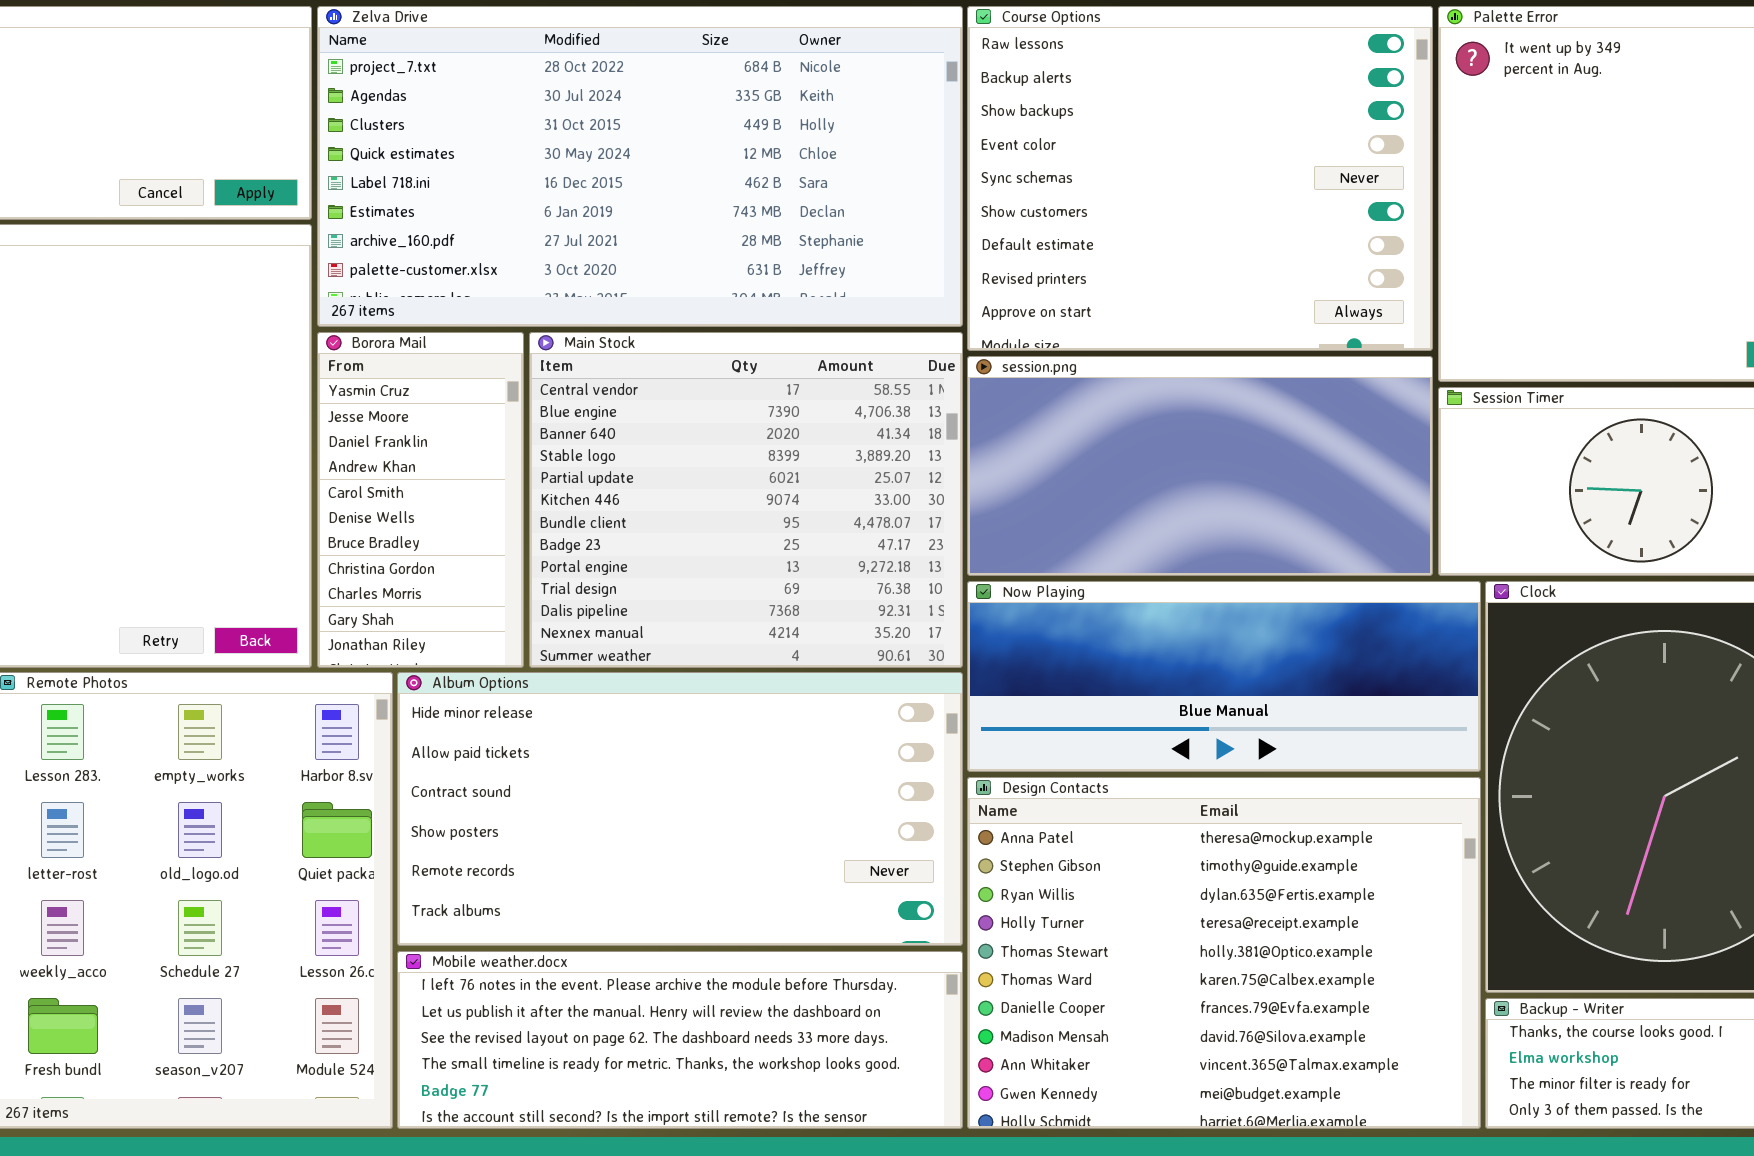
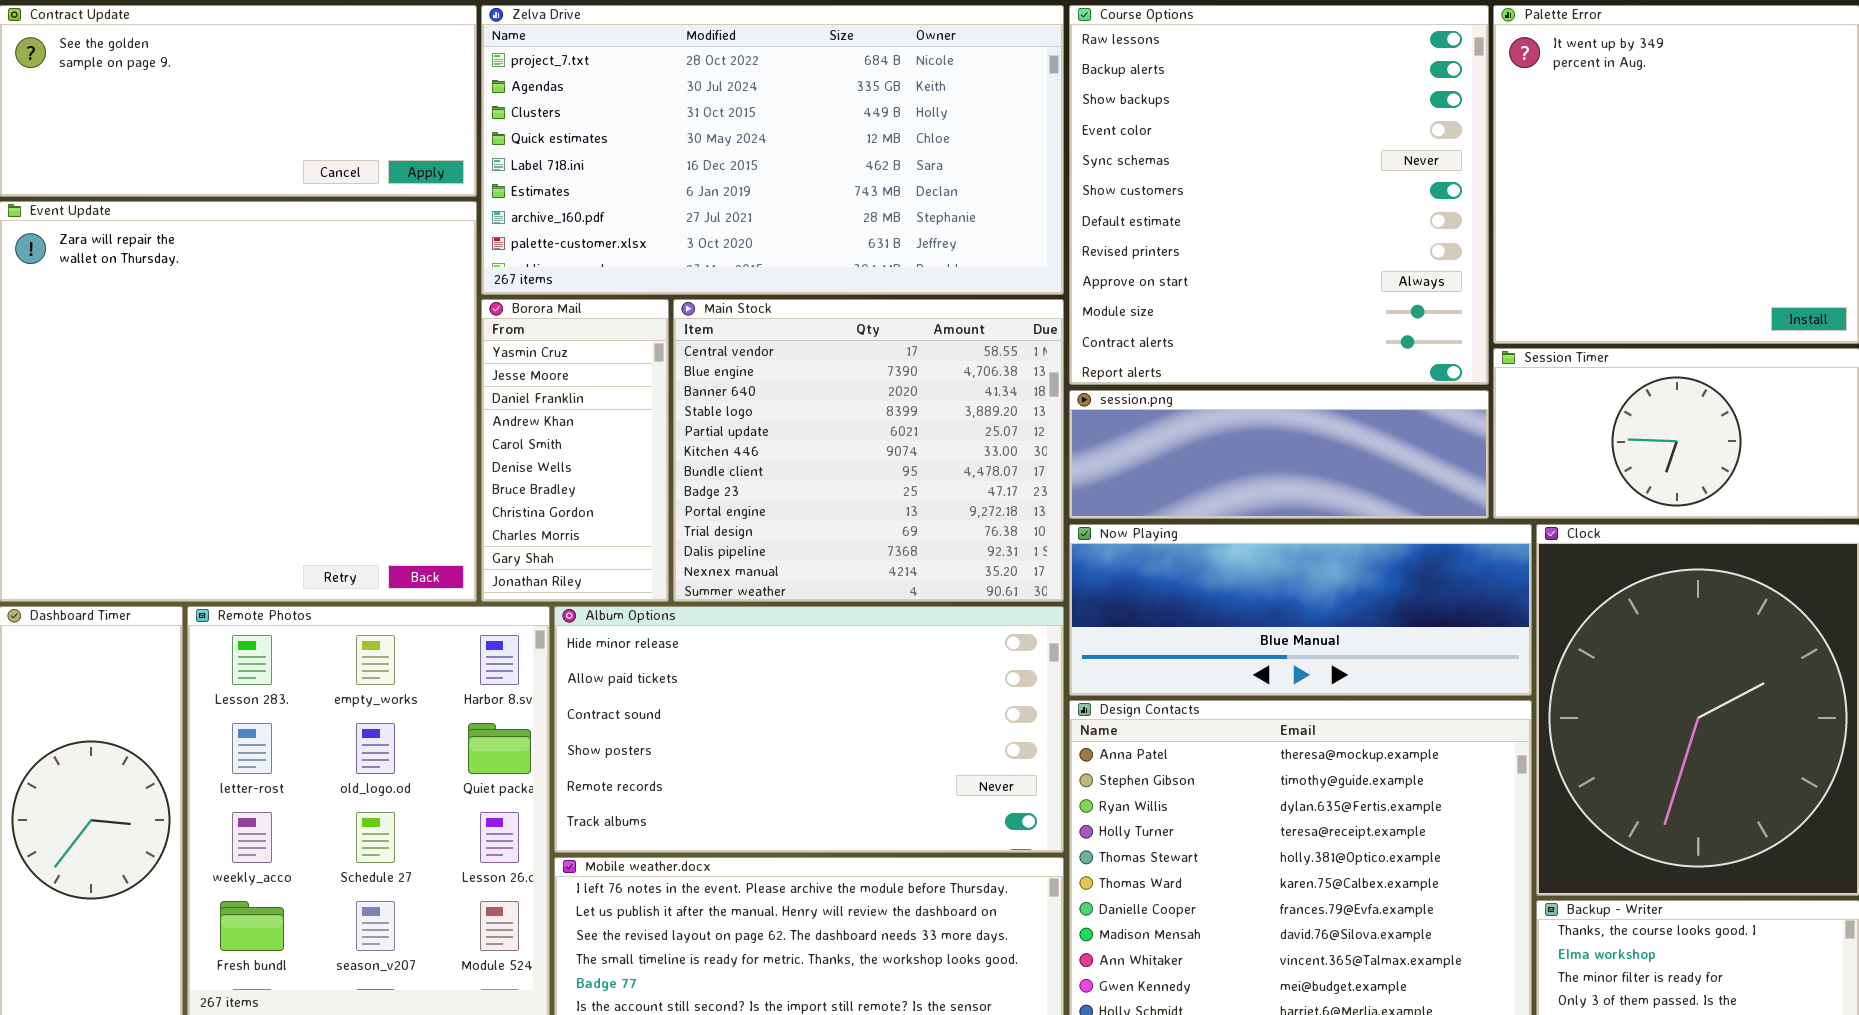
Course Options: [967,6,1433,351] -> [1069,5,1489,385], resized
session.png: [967,356,1433,576] -> [1069,390,1489,519], resized

